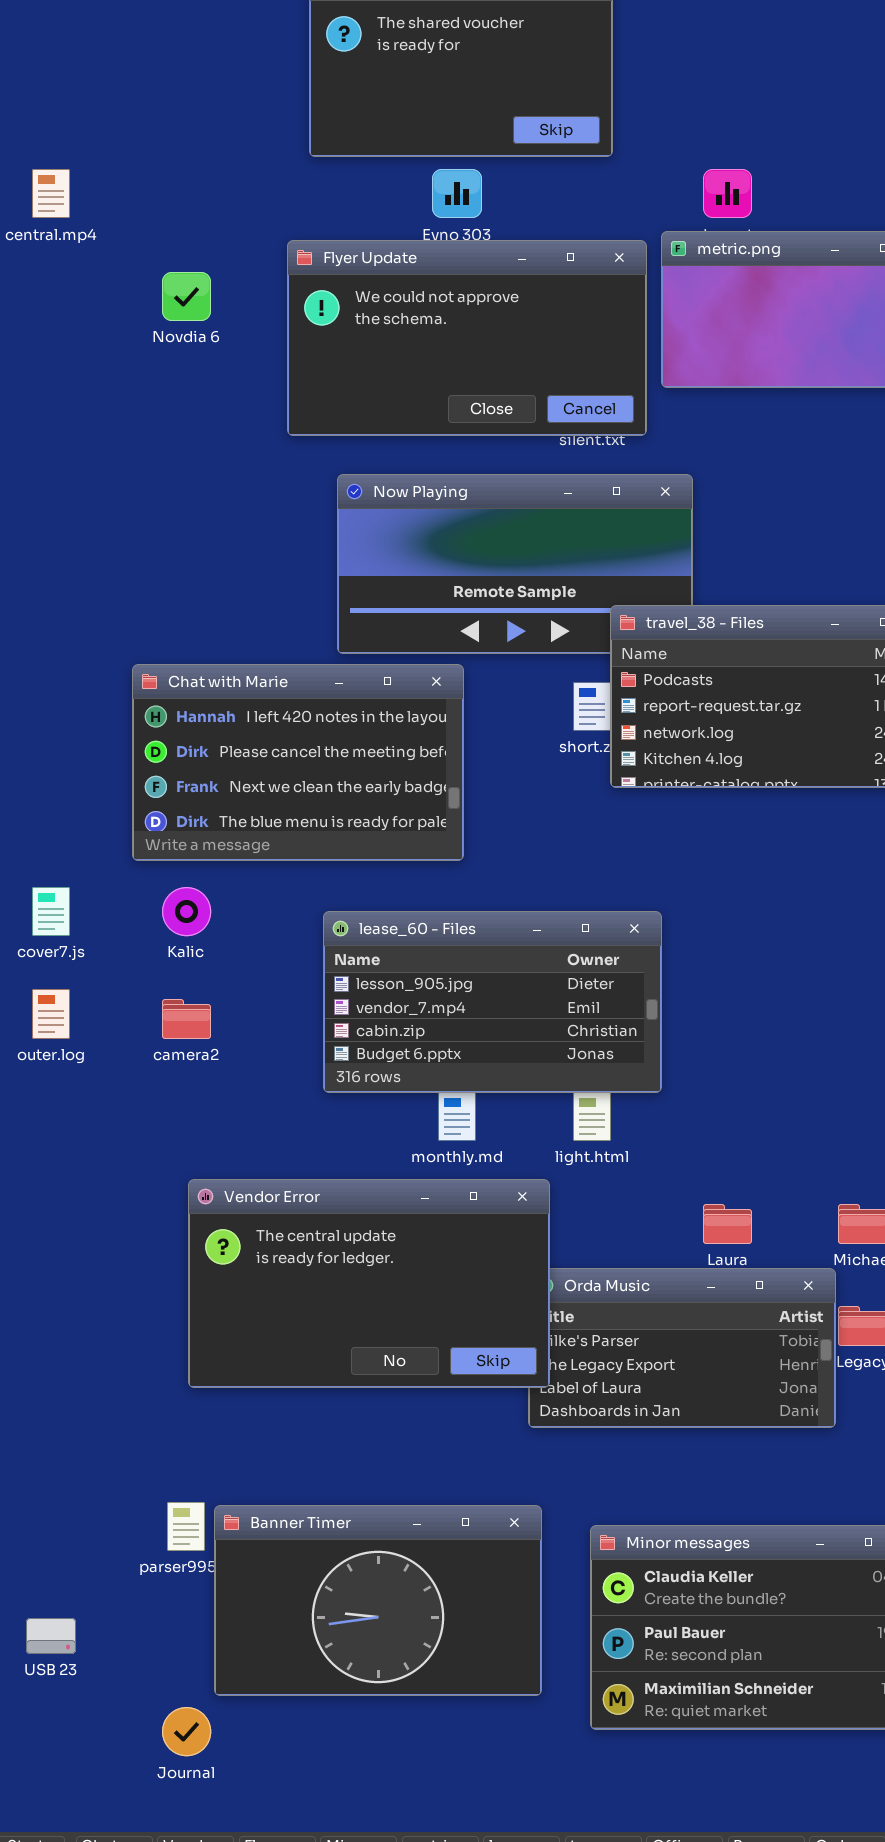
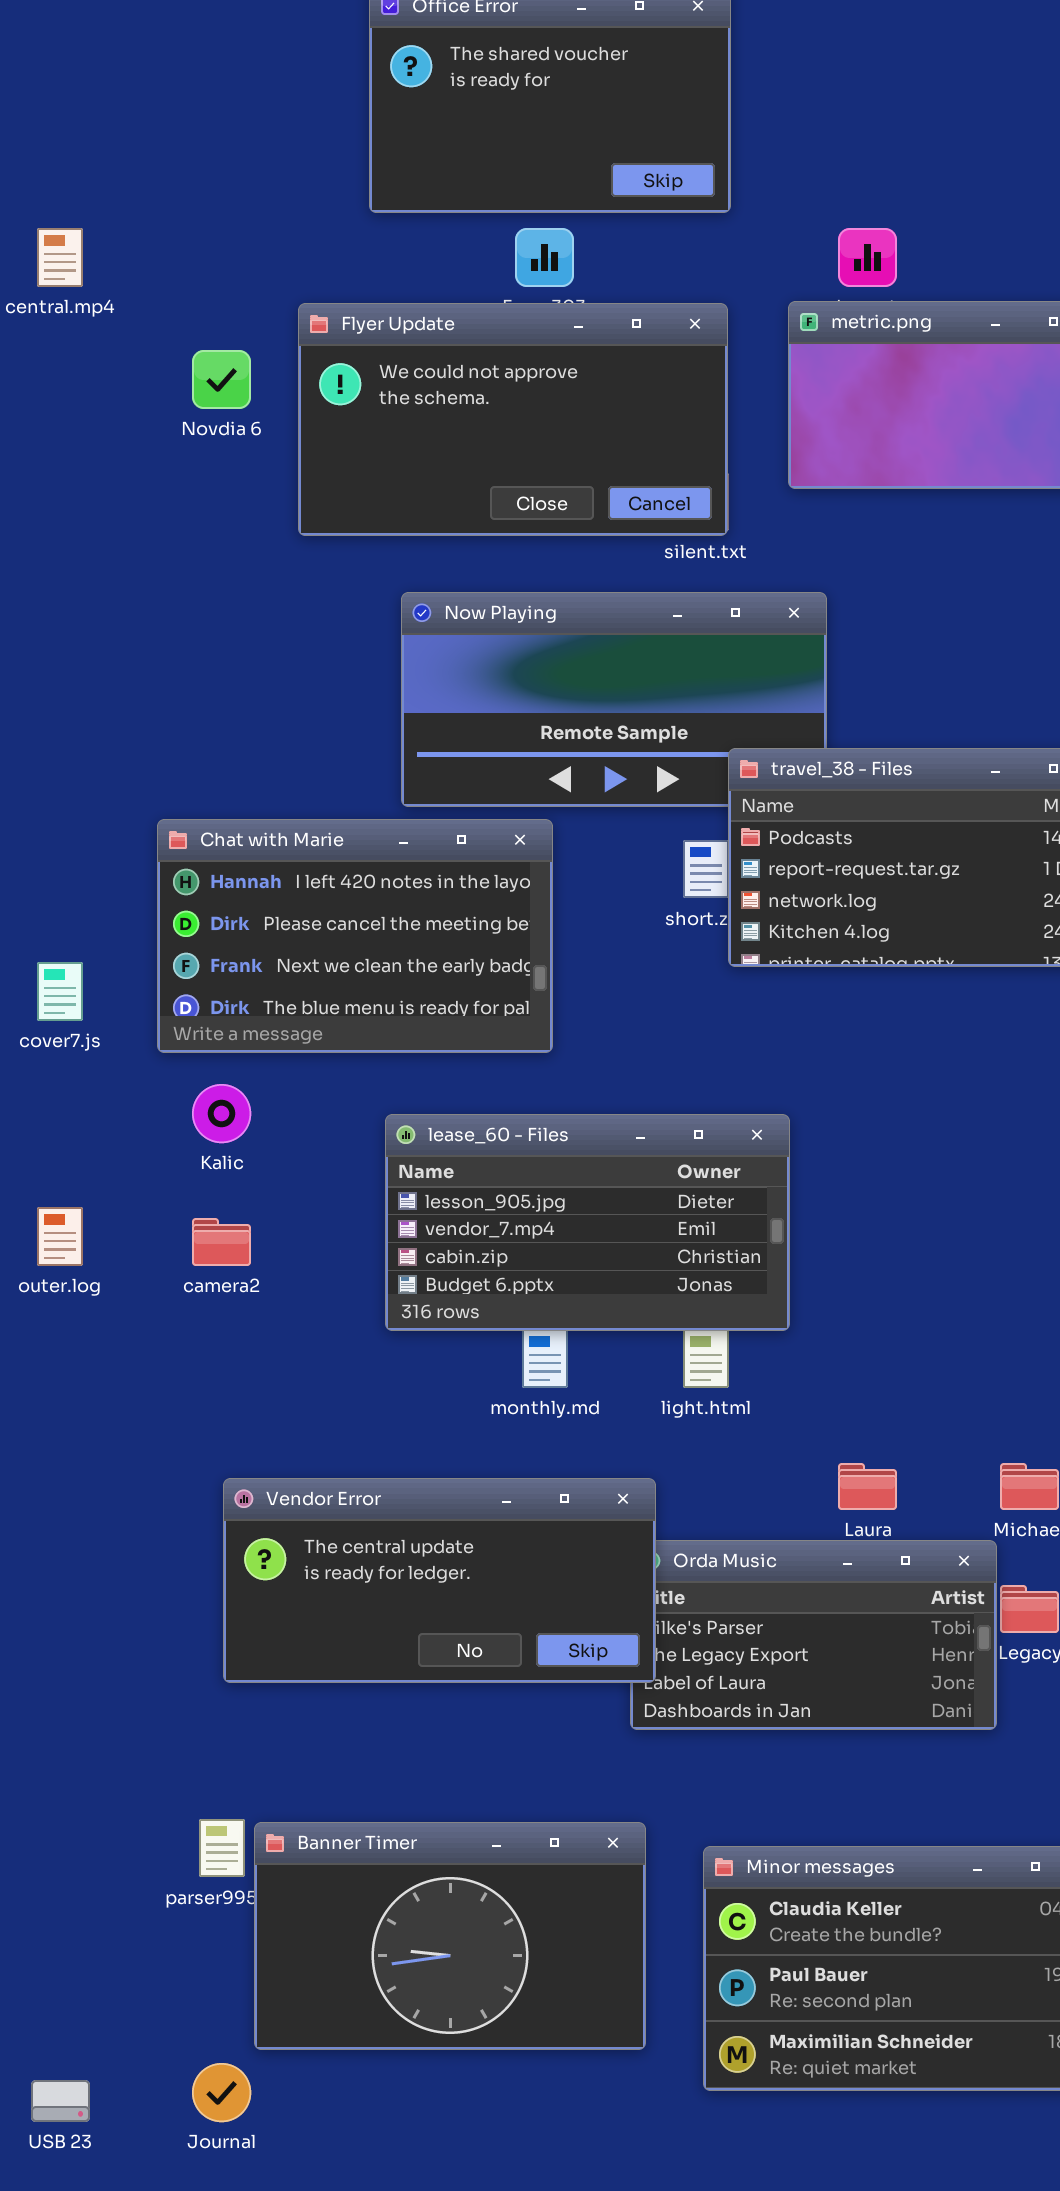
Flyer Update: [287,240,647,436] -> [298,303,728,536], moved
cover7.js: [32,887,70,936] -> [37,962,83,1021], moved
Vendor Error: [188,1179,550,1388] -> [223,1478,656,1683], resized
USB 23: [26,1618,76,1654] -> [31,2080,90,2122], moved

